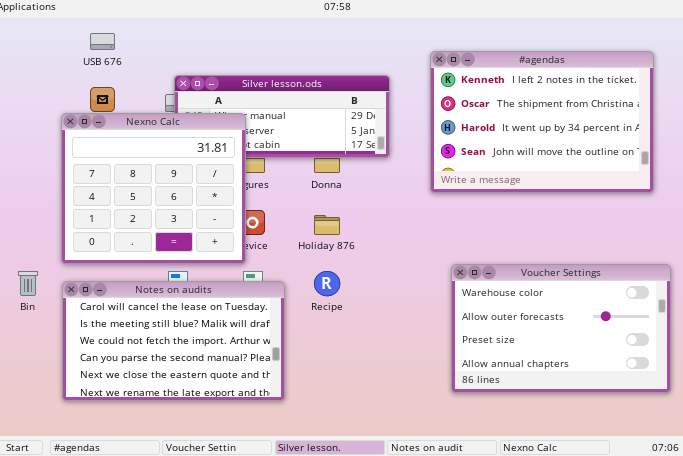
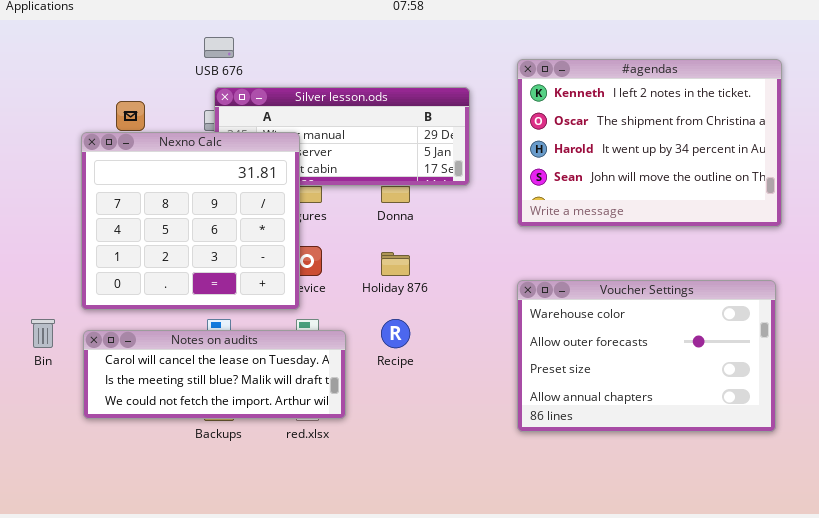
USB 676: [90,33,115,50] -> [204,37,234,58], moved
Voucher Settings: [451,264,671,393] -> [517,280,776,432], moved
Notes on audits: [62,281,285,401] -> [83,330,346,419], resized

